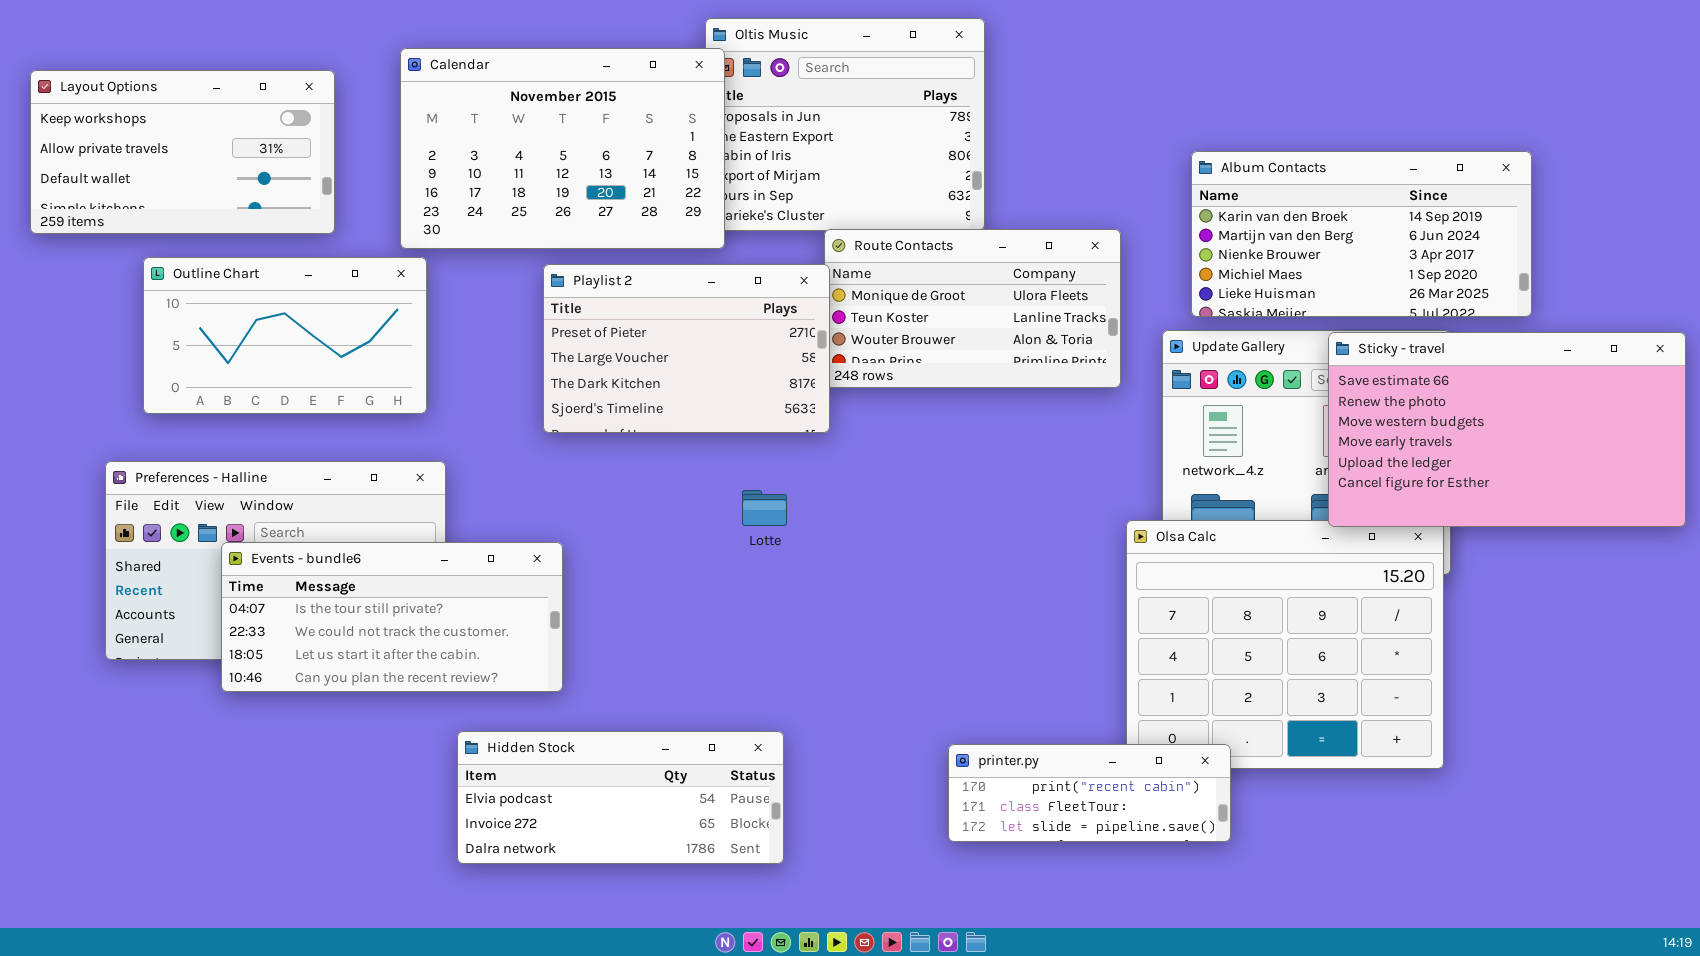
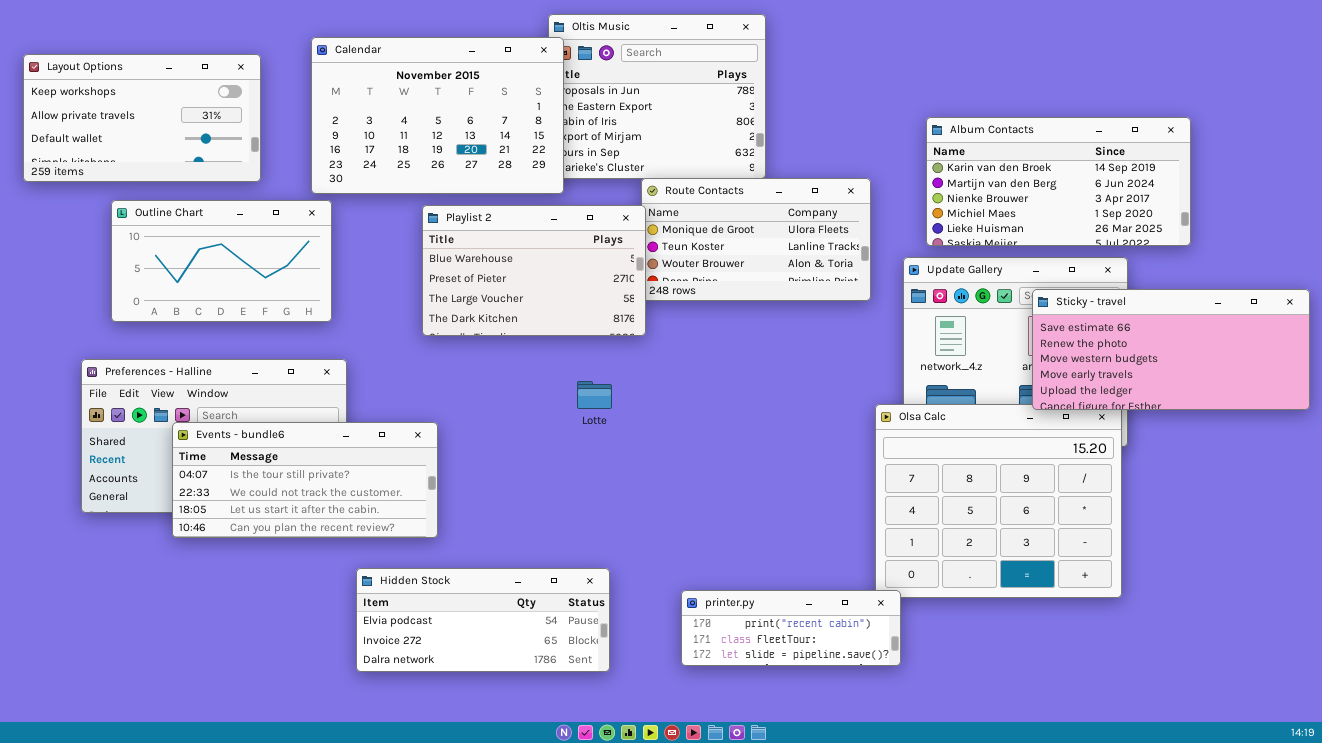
Playlist 2: [543,264,830,433] -> [422,205,646,336], scrolled up 1 row
Sticky - travel: [1328,332,1686,527] -> [1032,289,1310,410], resized
printer.py: [948,744,1231,842] -> [681,590,901,666], moved

